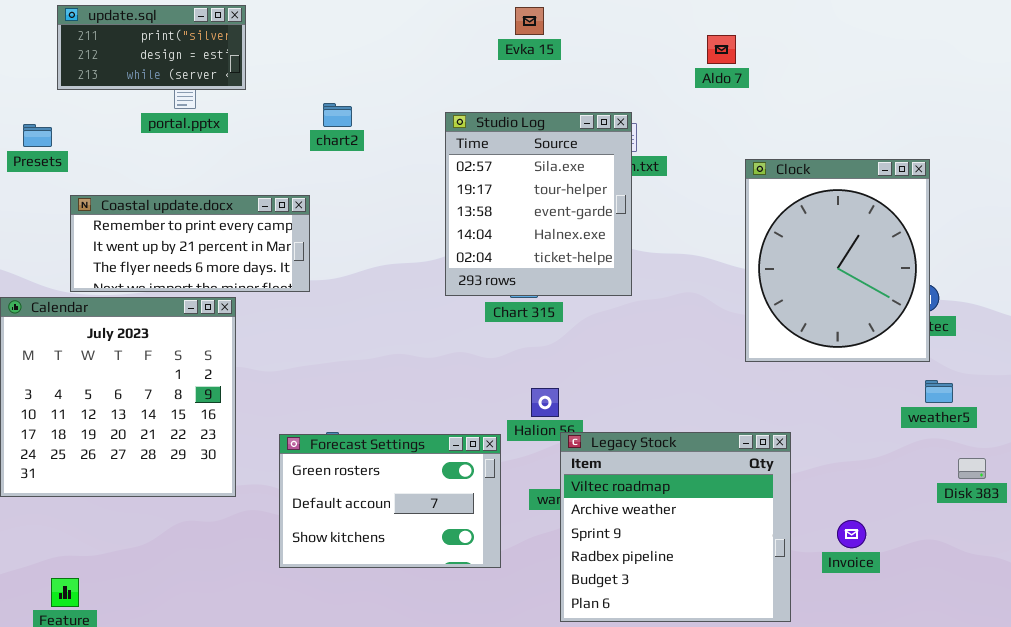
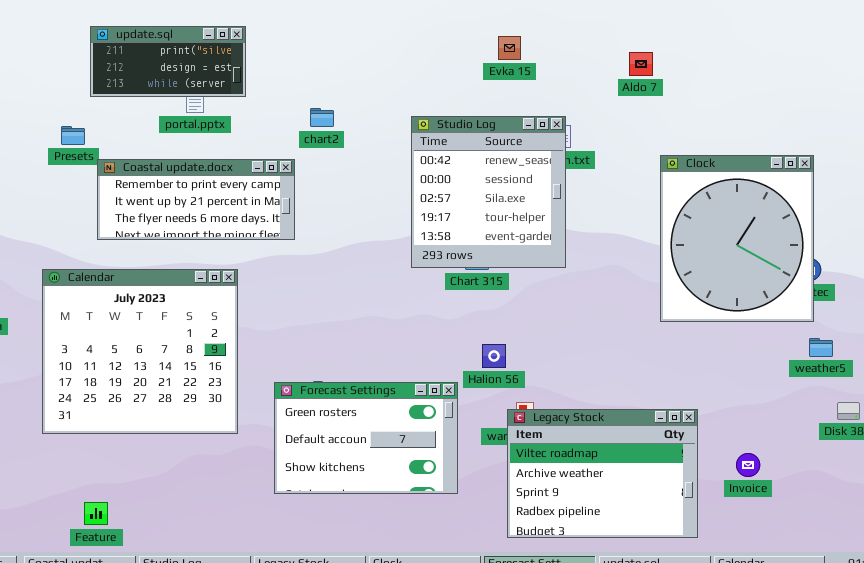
Evka 15: [515,7,544,35] -> [498,36,521,60], moved
Studio Log: [445,112,632,296] -> [411,116,566,268], scrolled up 2 rows
Coastal update.docx: [70,195,310,292] -> [97,159,295,240], moved
Legacy Stock: [560,432,791,622] -> [507,409,698,538], resized

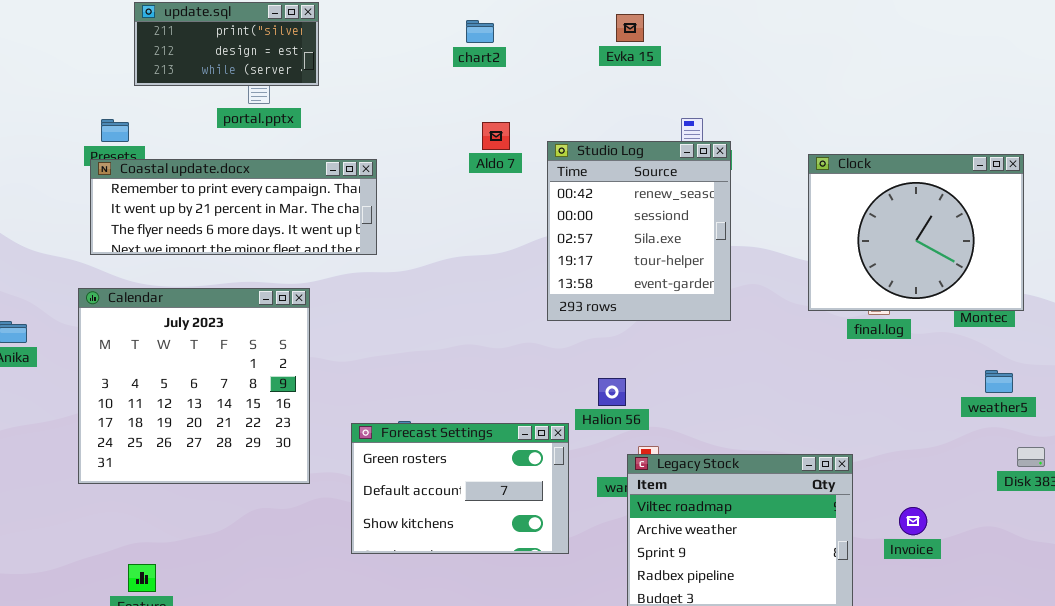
Aldo 7: [629,52,653,76] -> [482,122,510,150], moved
chart2: [310,108,334,127] -> [466,20,494,43], moved
Studio Log: [411,116,566,268] -> [547,141,731,321], moved
Clock: [660,155,814,322] -> [808,154,1024,311], resized
Coastal update.docx: [97,159,295,240] -> [90,159,377,255], resized

